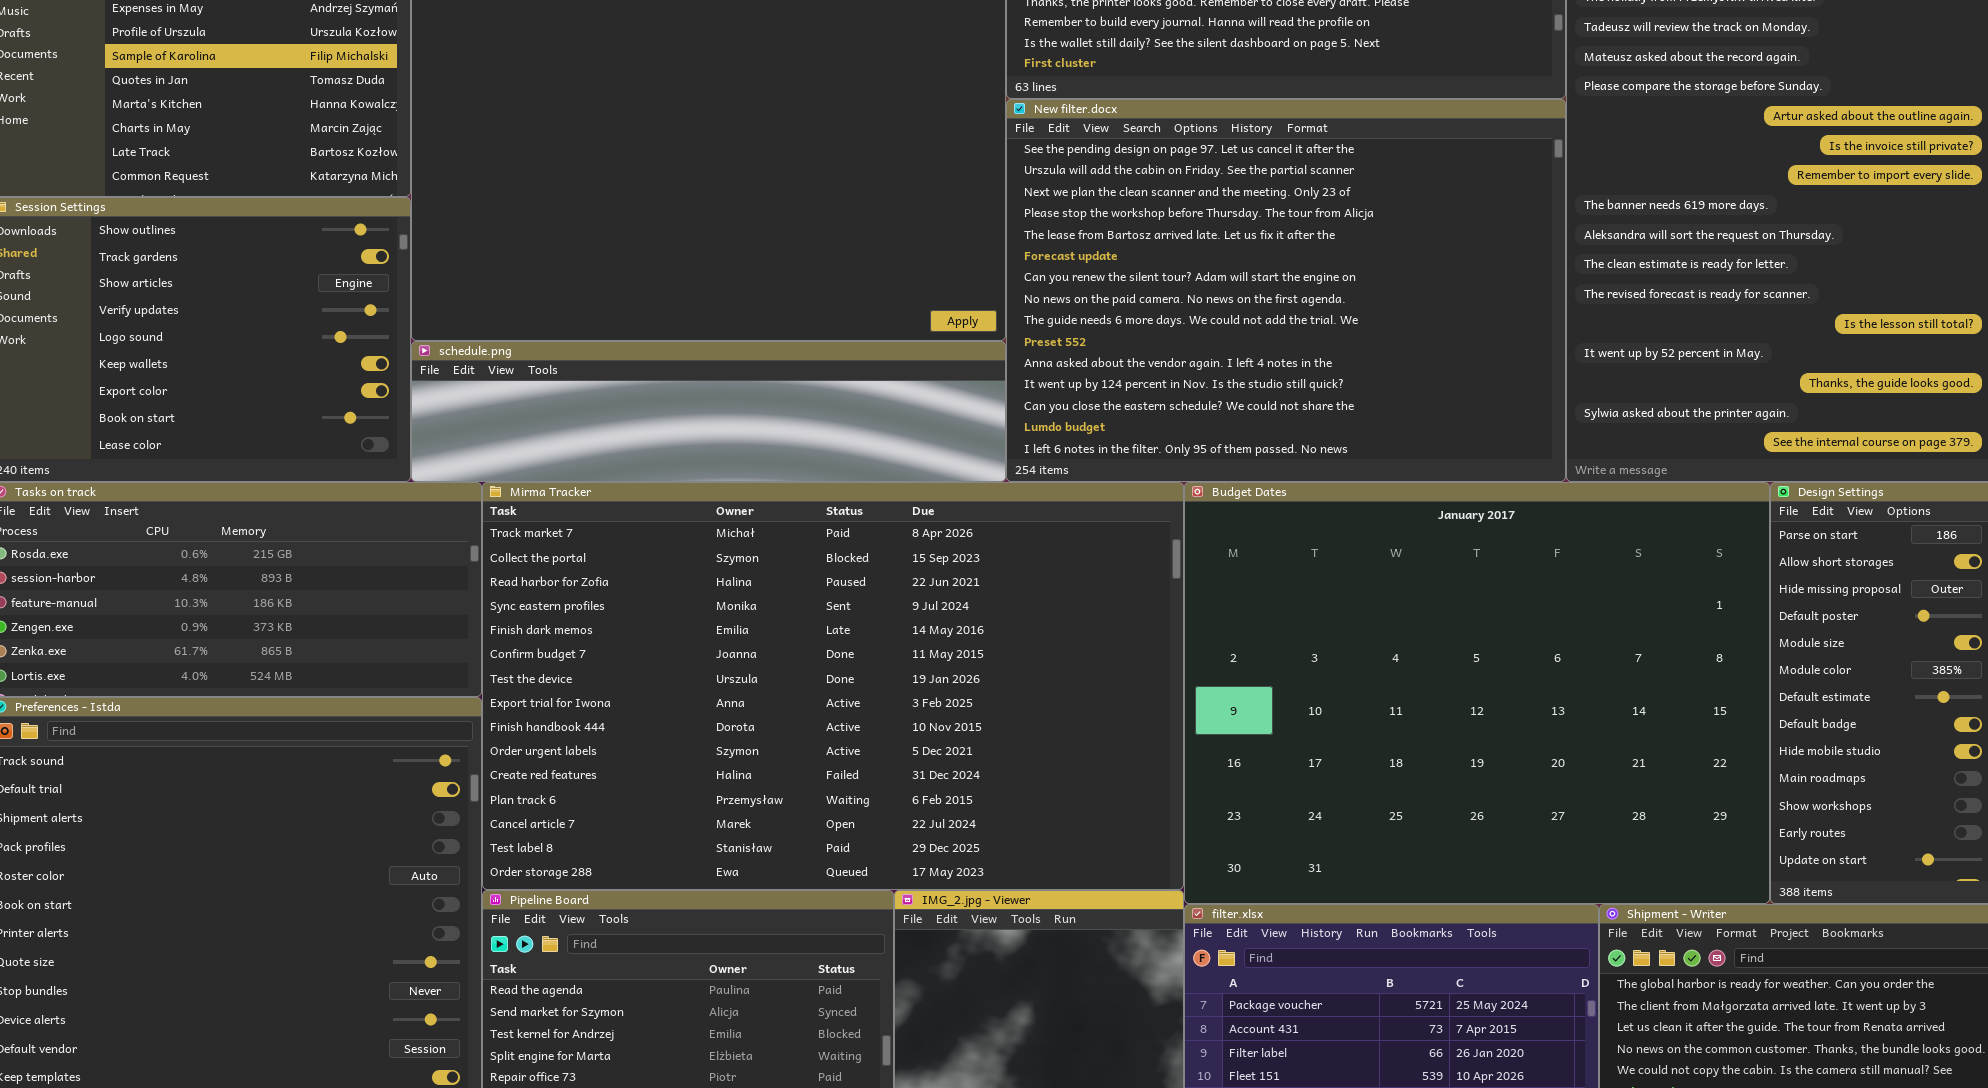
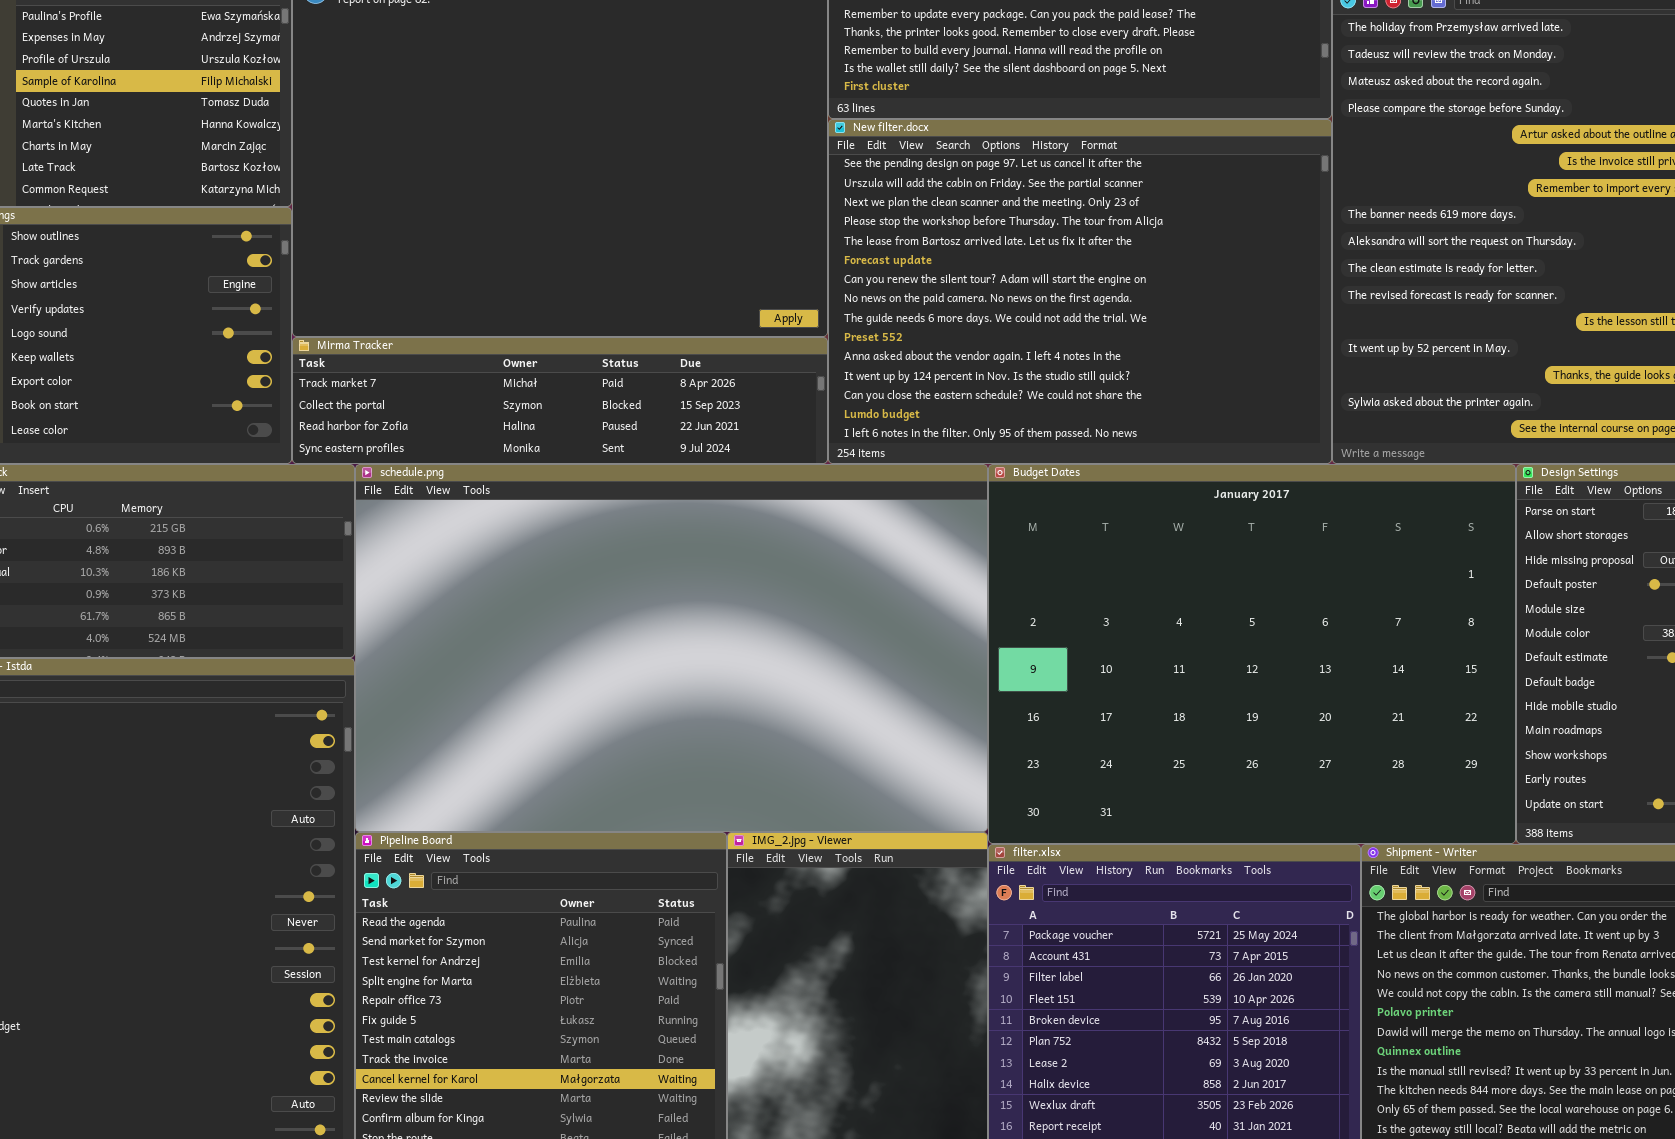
schedule.png: [411,341,1006,482] -> [355,464,988,832], moved, resized
Mirma Tracker: [482,482,1184,890] -> [292,337,828,464], moved, resized

